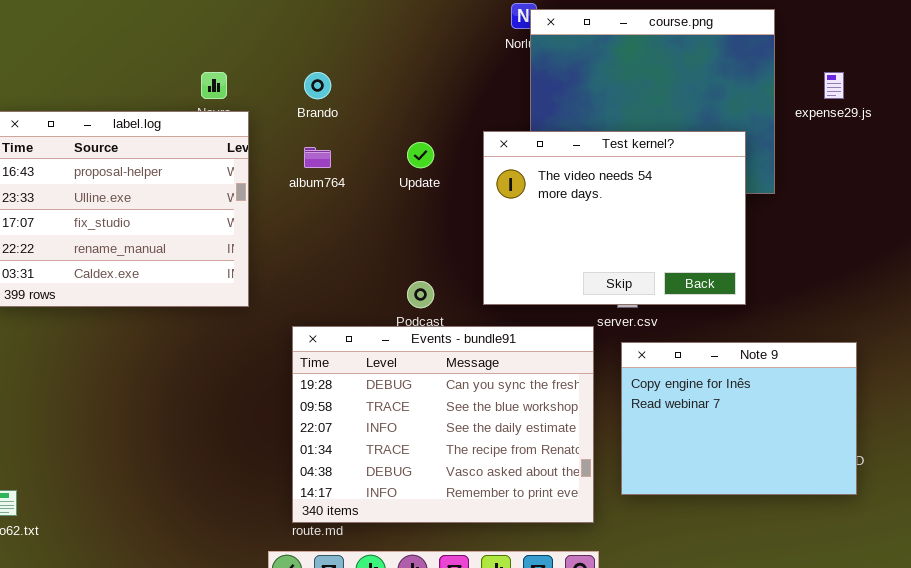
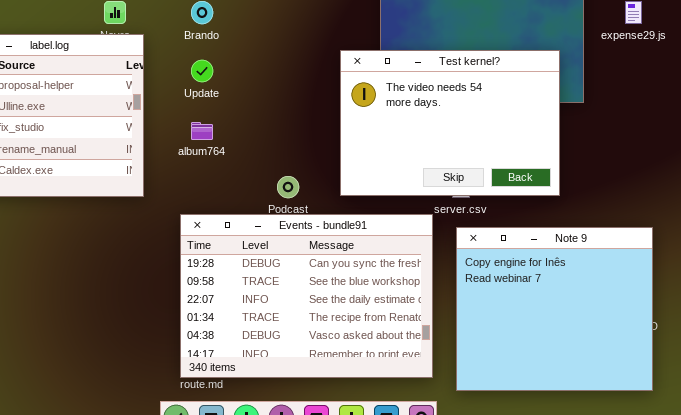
Update: [407,142,434,168] -> [191,60,213,82], moved
album764: [304,147,331,168] -> [191,122,213,140], moved
Note 9: [621,342,857,495] -> [456,227,653,391], resized

